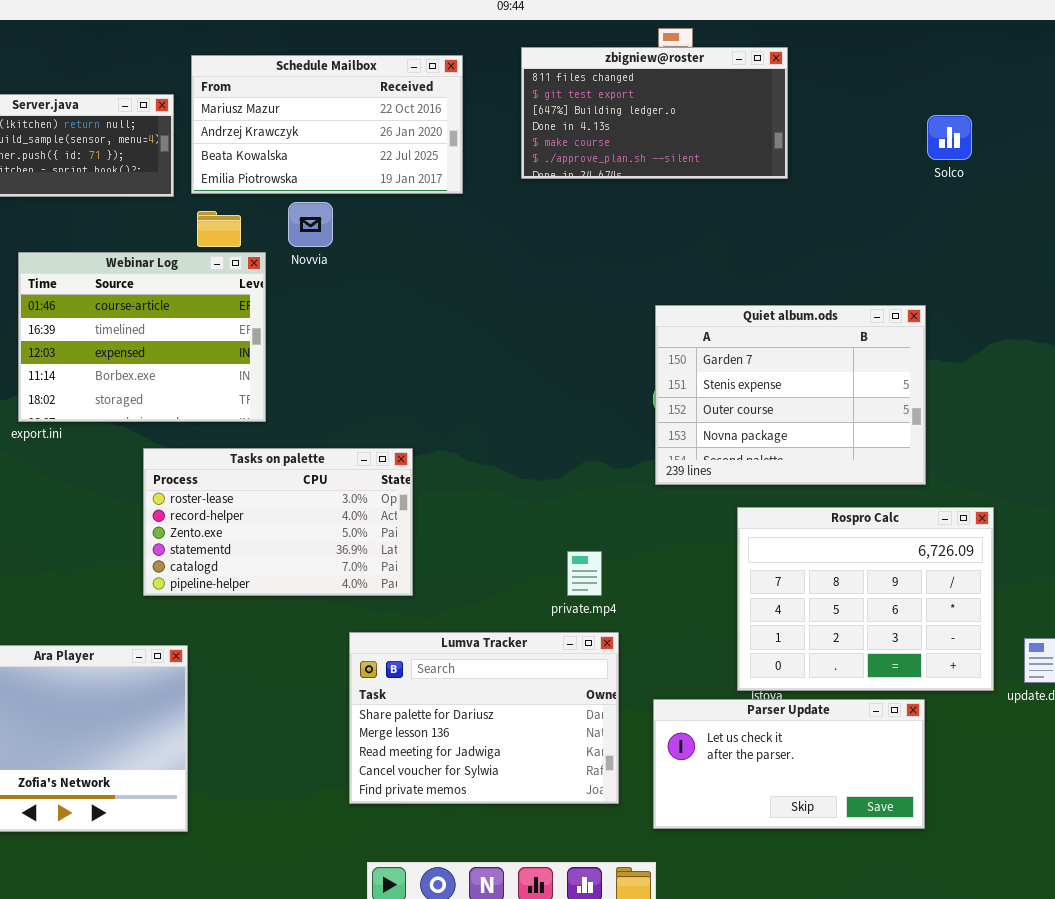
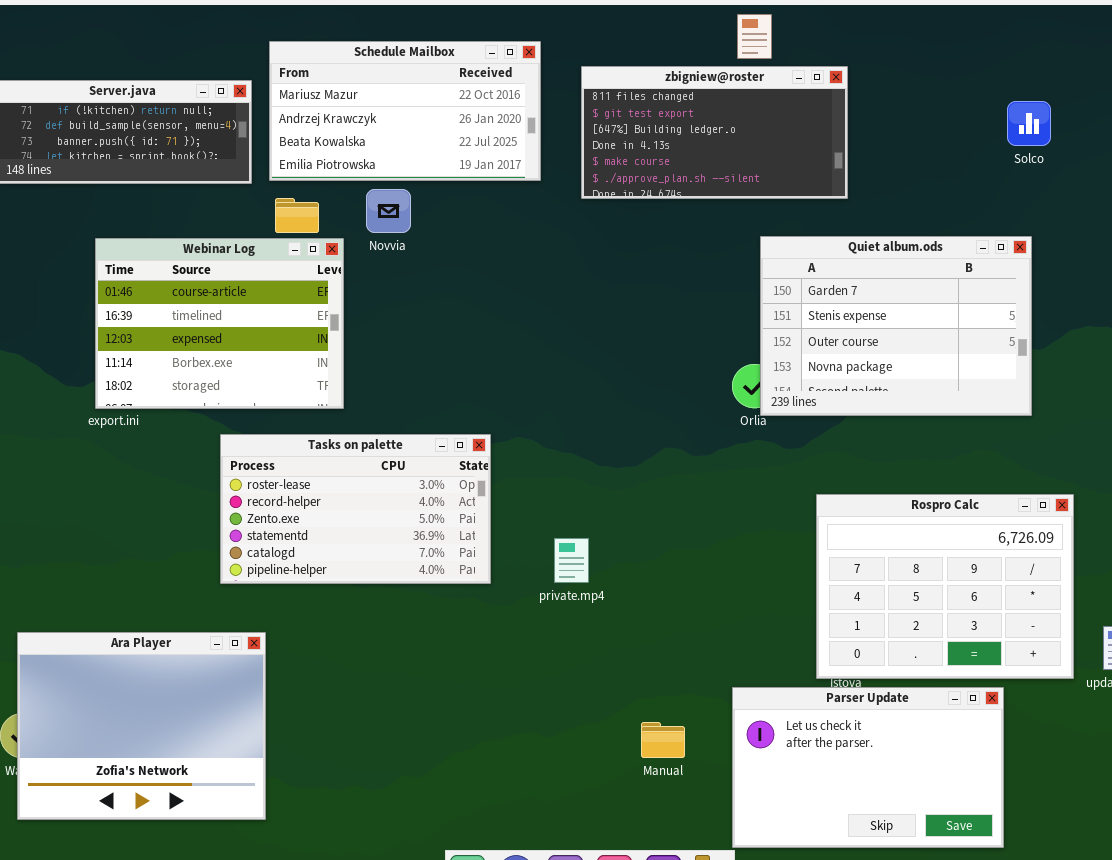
zbigniew@roster: [521,47,788,179] -> [581,66,848,199], moved
Quiet album.ods: [655,305,926,485] -> [760,236,1032,416], moved
private.mp4: [567,551,602,596] -> [554,538,589,583], moved
Lumva Tracker: [349,632,619,804] -> none, closed
Parser Update: [653,699,925,829] -> [732,687,1004,848], resized

